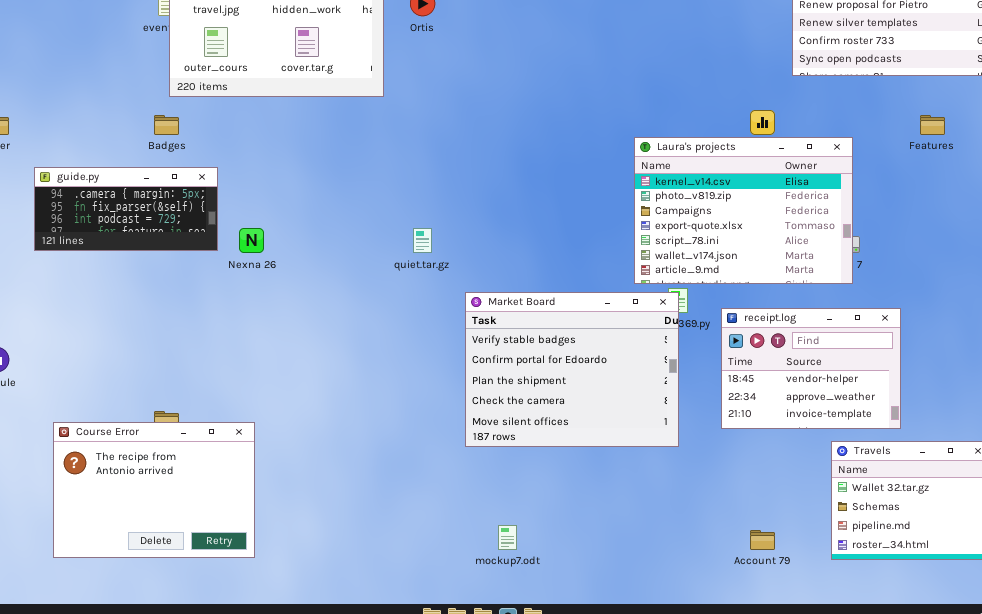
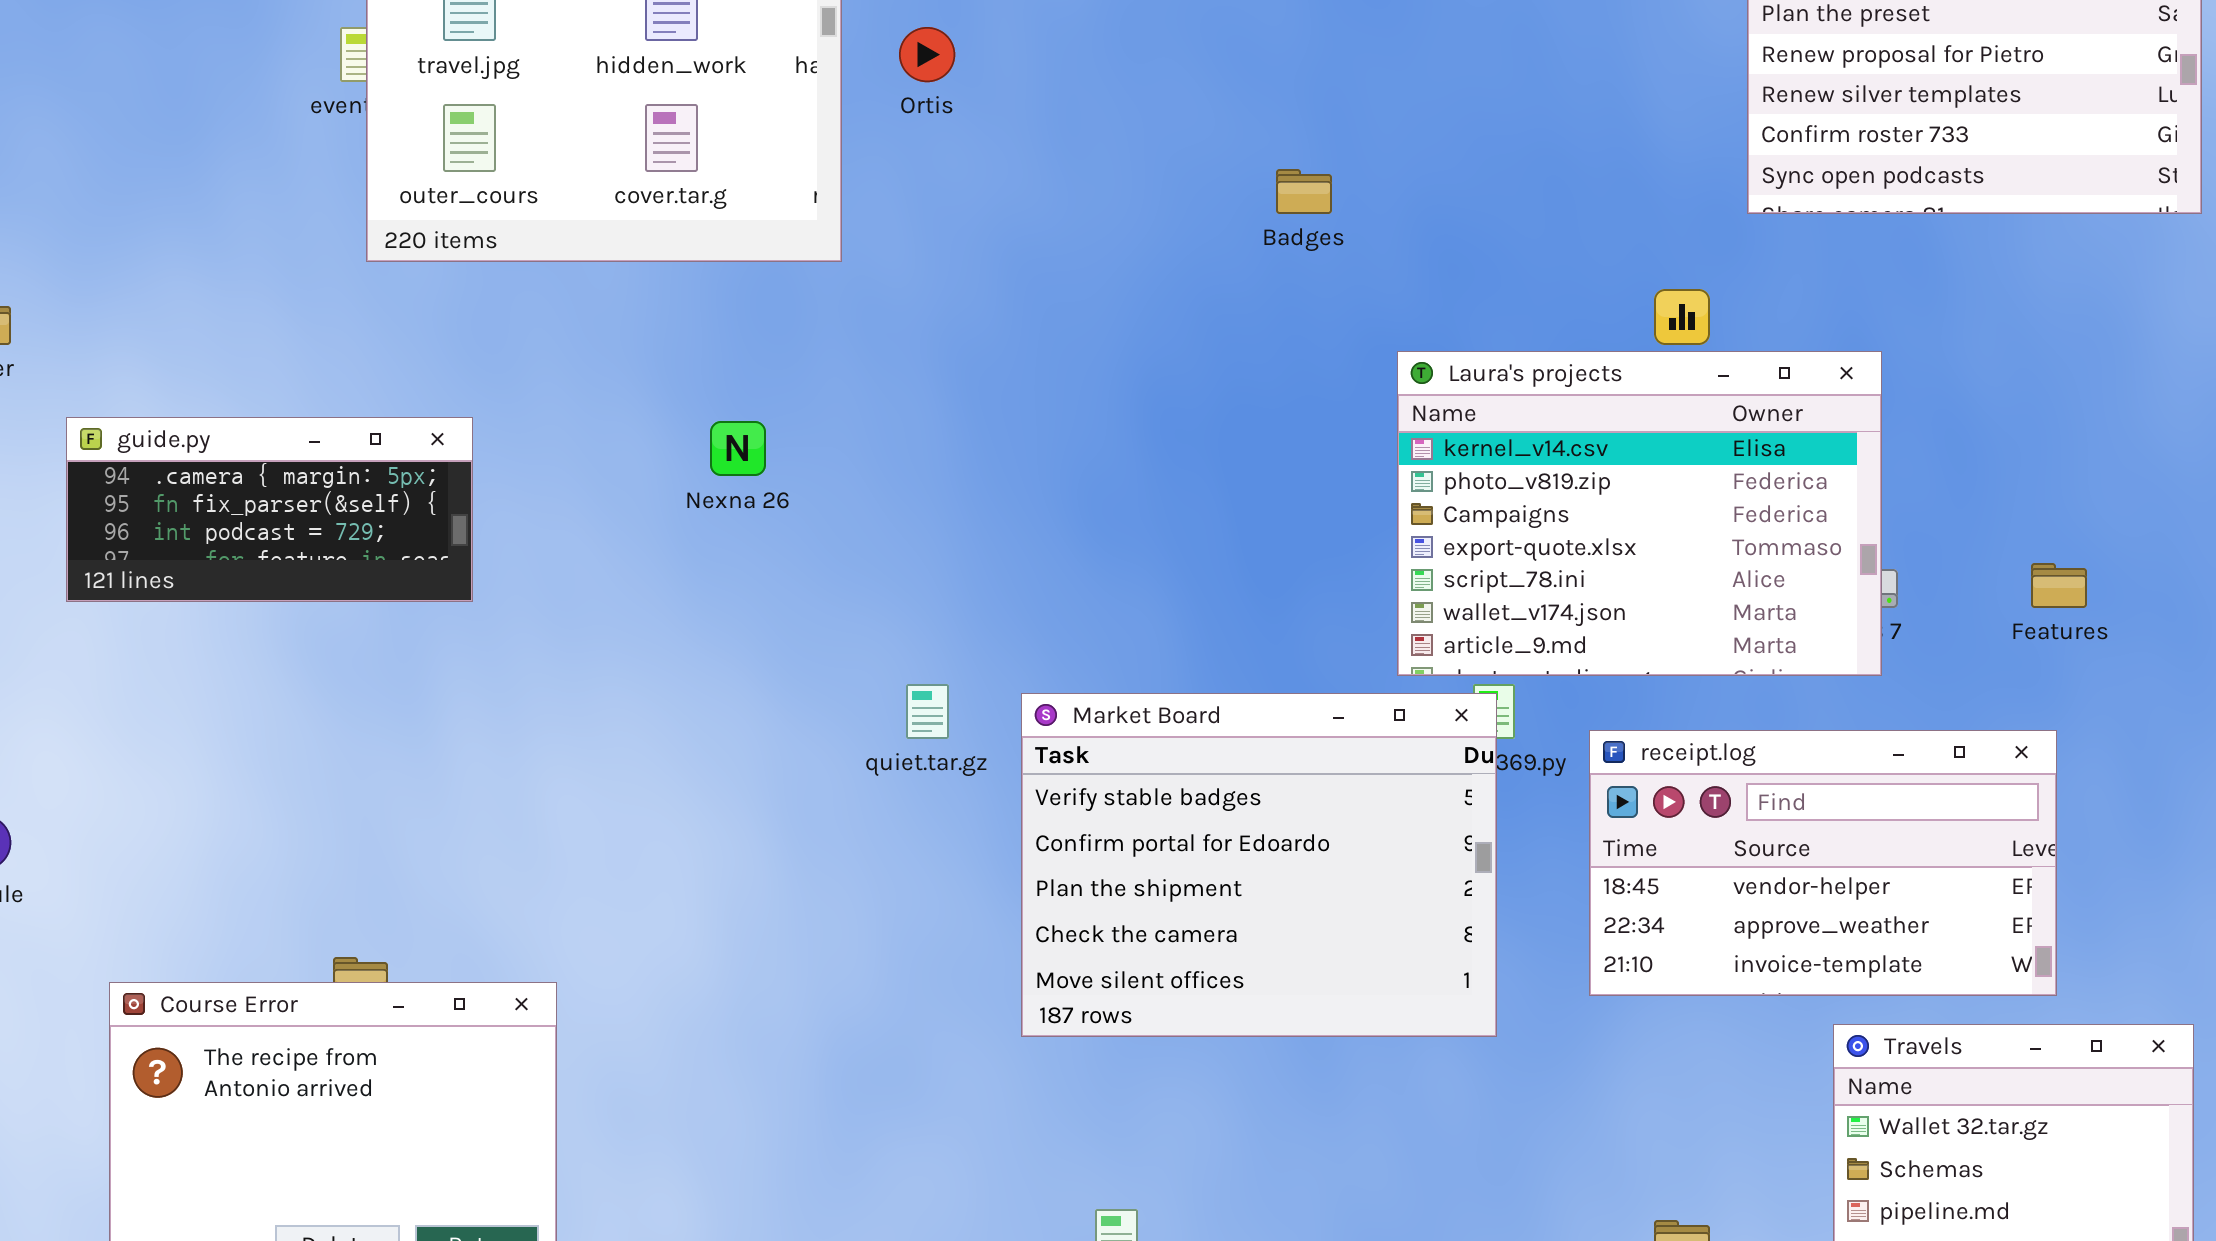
Badges: [154,115,179,135] -> [1276,169,1332,214], moved
Features: [920,115,945,135] -> [2031,563,2087,608], moved
Nexna 26: [239,228,264,253] -> [710,421,766,476], moved
quiet.tar.gz: [413,228,432,253] -> [906,684,949,739], moved
receipt.log: [721,308,901,429] -> [1589,730,2057,996], resized

